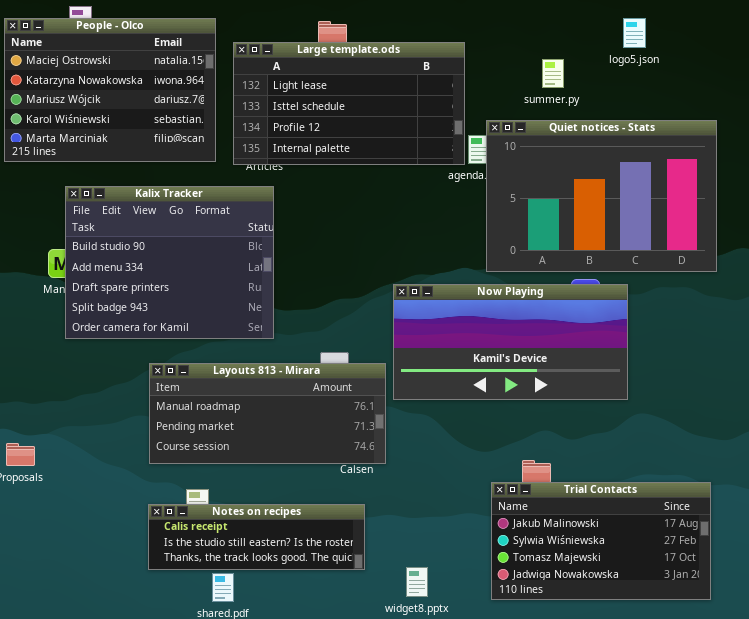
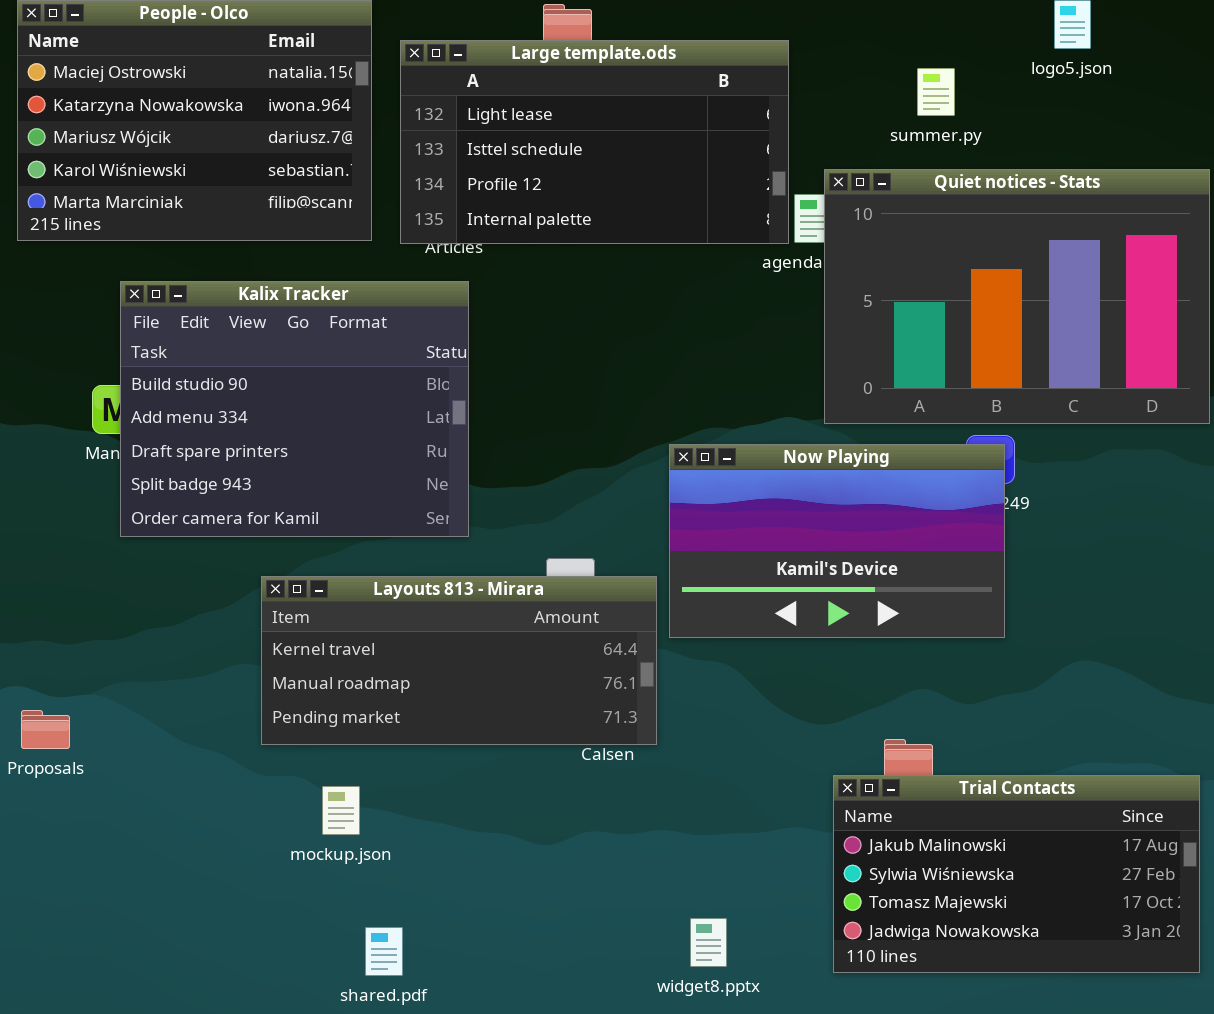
Now Playing: [393,284,628,400] -> [669,444,1005,638], resized
Layouts 813 - Mirara: [149,363,386,464] -> [261,576,657,745], scrolled up 1 row
Notes on recipes: [148,504,365,570] -> none, closed

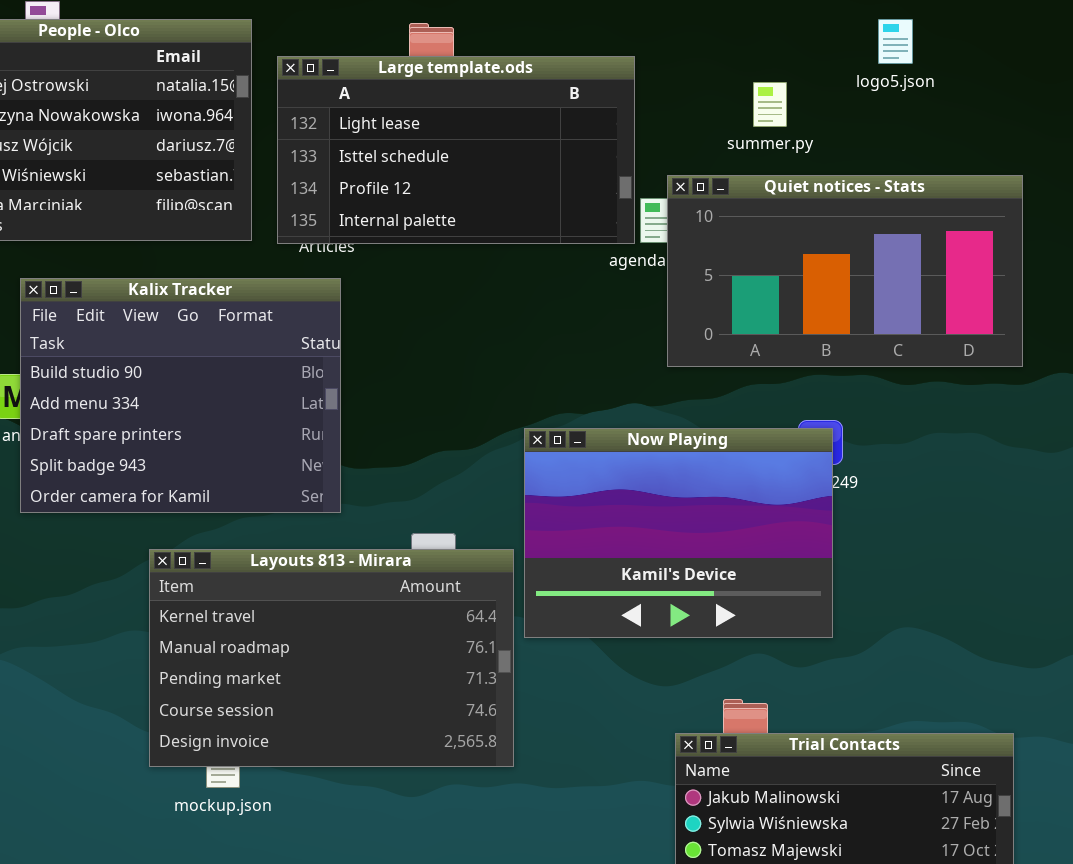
Quiet notices - Stats: [824,169,1210,424] -> [667,175,1023,367], resized
Now Playing: [669,444,1005,638] -> [524,428,833,638], resized
Layouts 813 - Mirara: [261,576,657,745] -> [149,549,514,767], resized

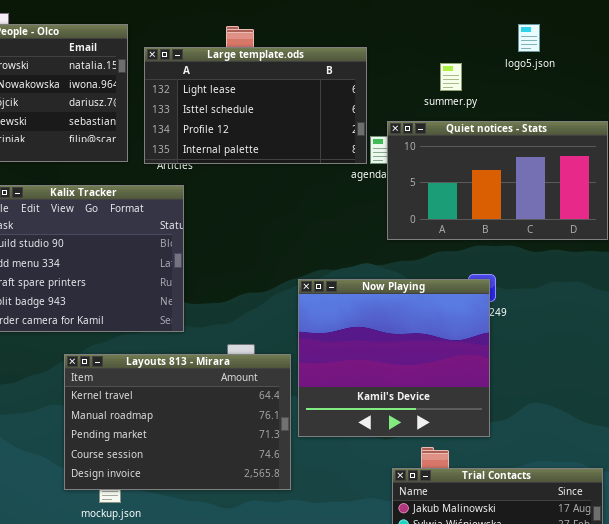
Now Playing: [524,428,833,638] -> [298,279,490,437], resized

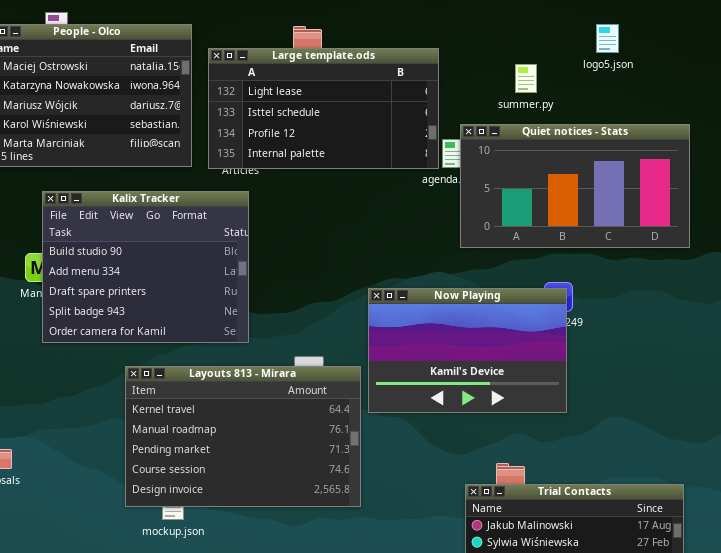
Now Playing: [298,279,490,437] -> [368,288,567,413], resized

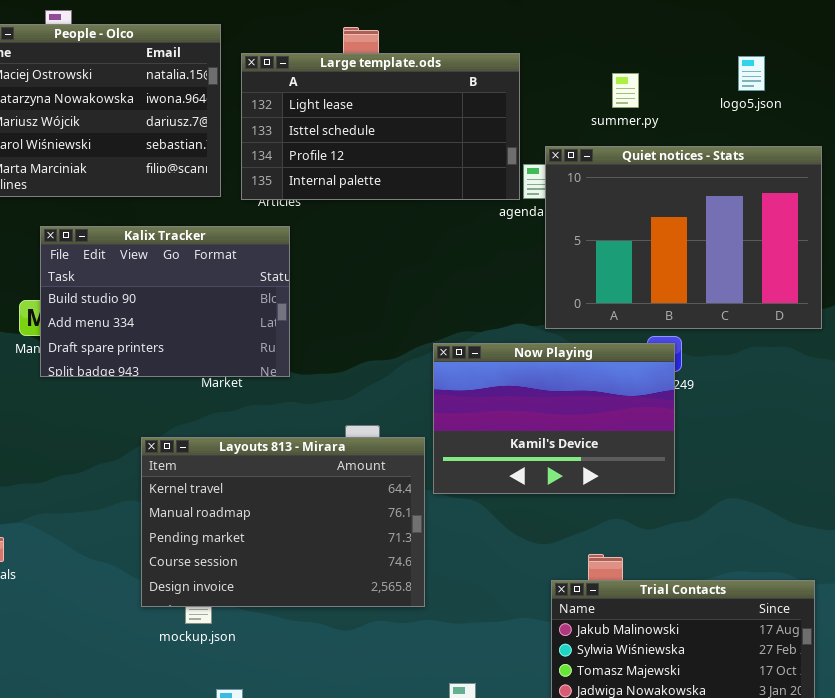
logo5.json: [596,24,619,53] -> [738,56,765,91], moved
Quiet notices - Stats: [460,124,690,248] -> [545,146,822,329], resized
Kalix Tracker: [42,191,249,343] -> [40,226,290,377], resized

